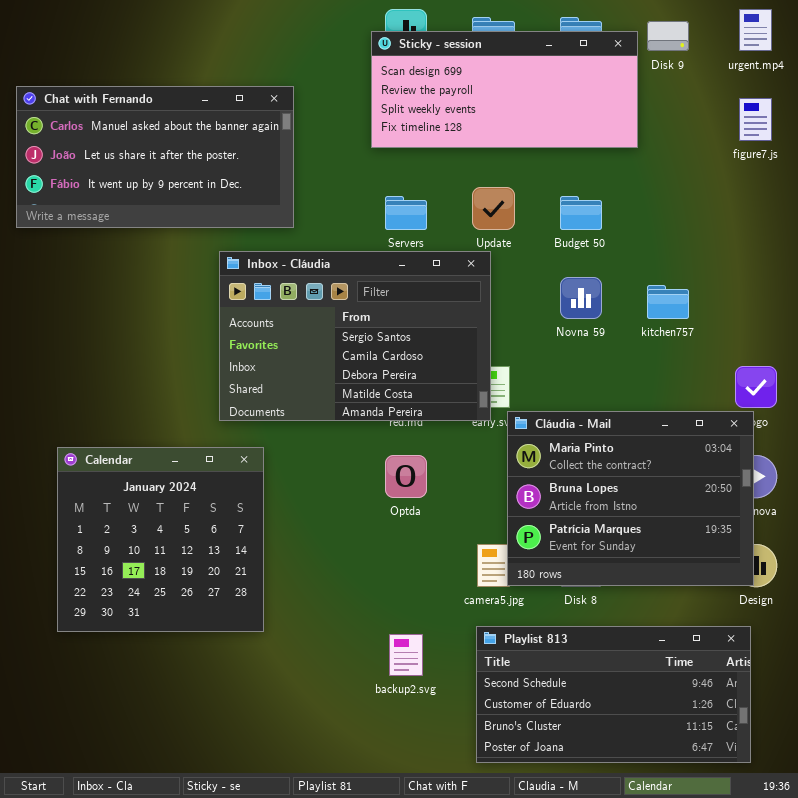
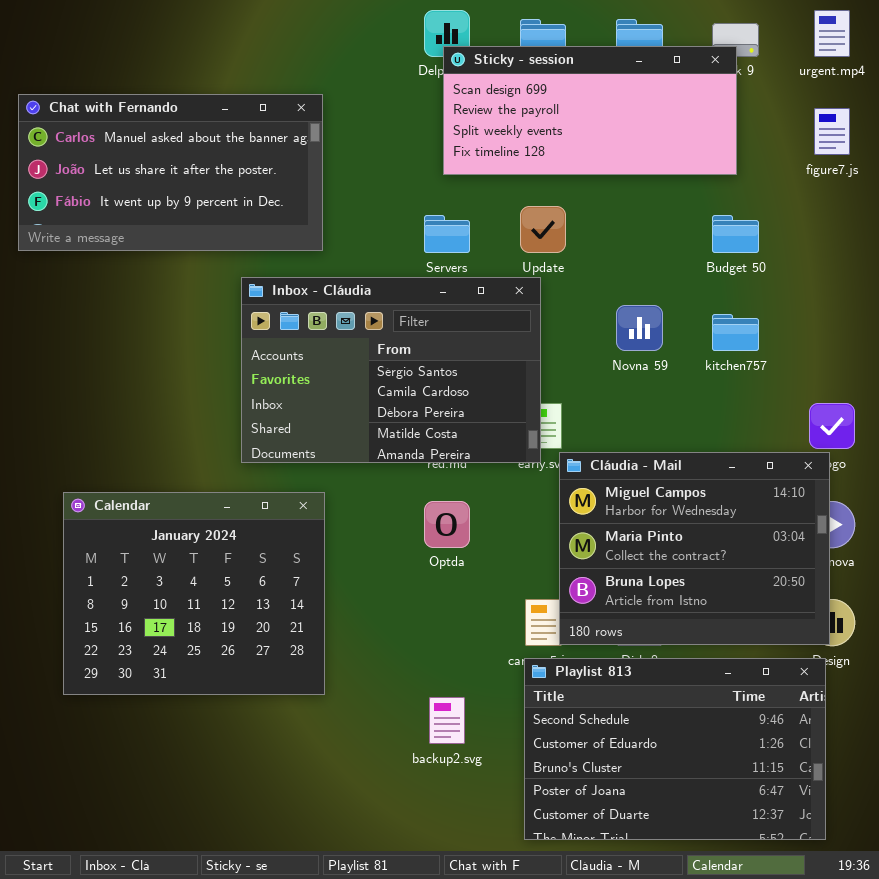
Sticky - session: [371,31,638,148] -> [443,46,737,175], moved
Budget 50: [560,196,602,230] -> [712,215,759,253], moved
Cláudia - Mail: [507,411,754,586] -> [559,452,830,645], scrolled up 1 row
Calendar: [57,447,264,632] -> [63,492,325,695], resized
Playlist 813: [476,626,751,763] -> [524,658,826,840], resized

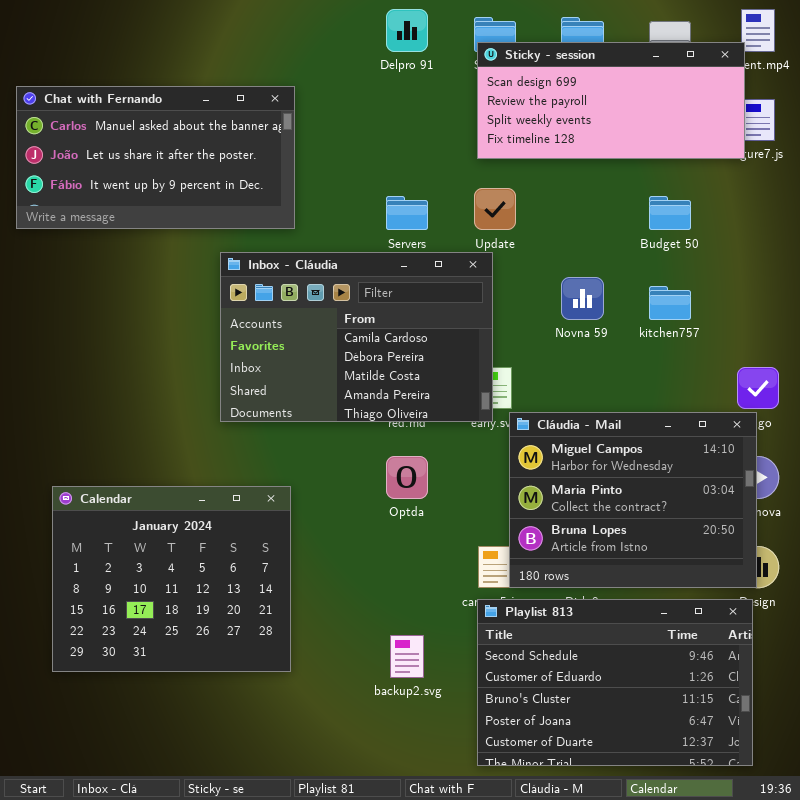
Sticky - session: [443,46,737,175] -> [477,42,745,159], moved
Inbox - Cláudia: [241,277,541,463] -> [220,252,493,422], scrolled down 1 row
Calendar: [63,492,325,695] -> [52,486,291,672], moved

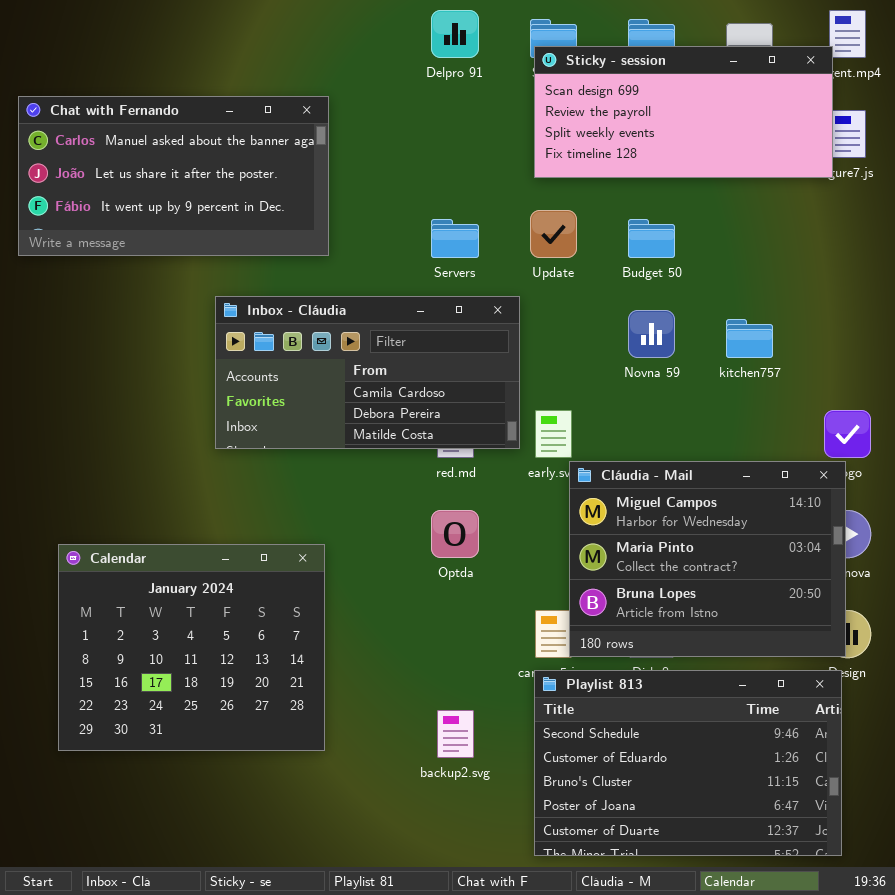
Budget 50: [649,196,691,230] -> [628,219,675,258], moved
Inbox - Cláudia: [220,252,493,422] -> [215,296,520,449], moved, resized

